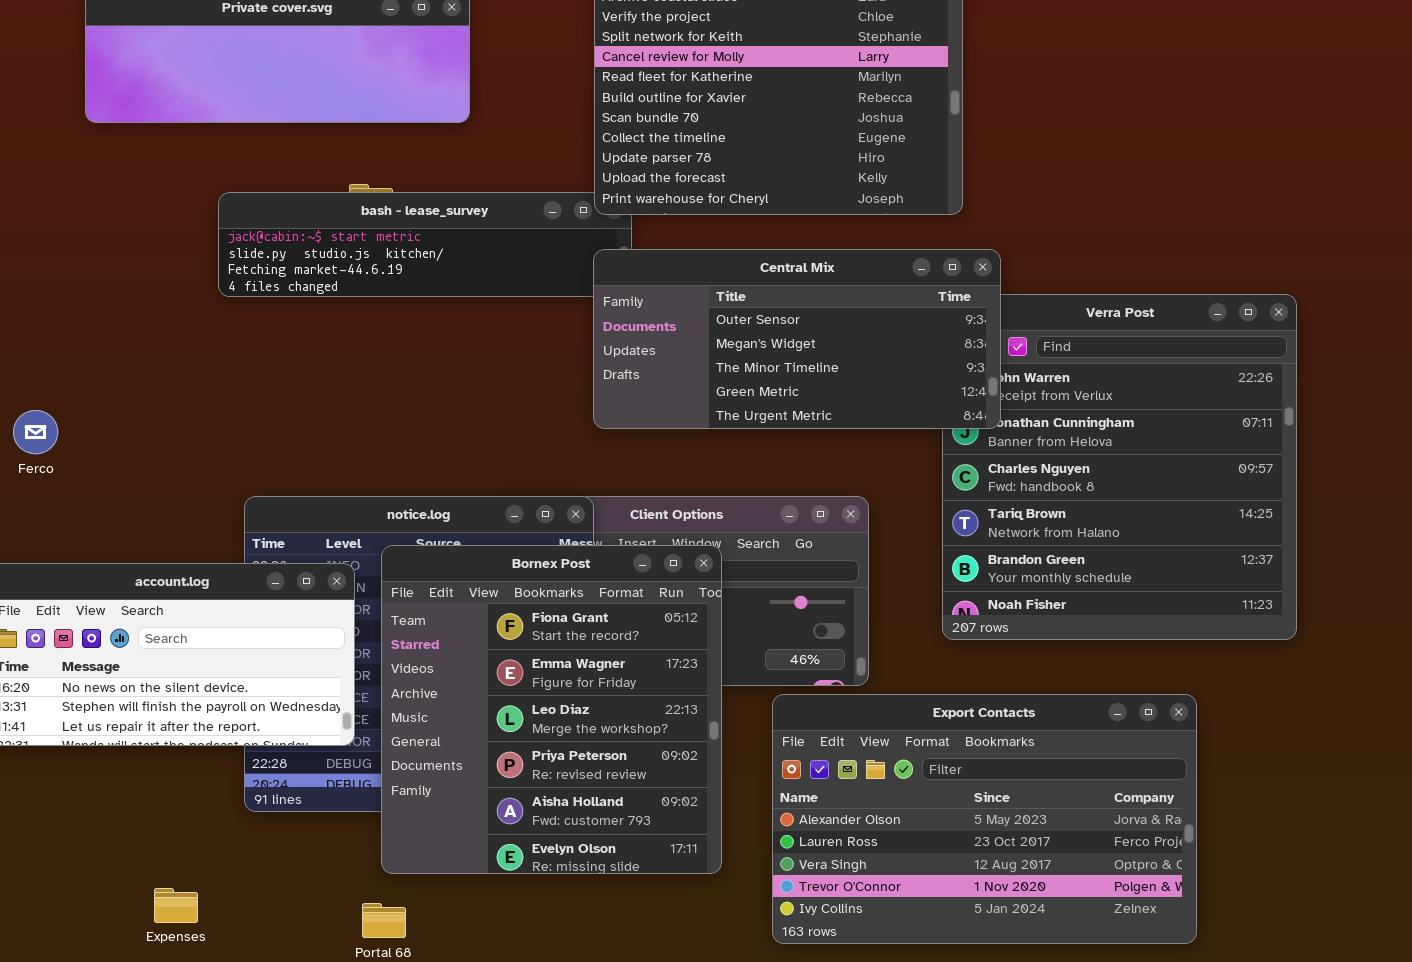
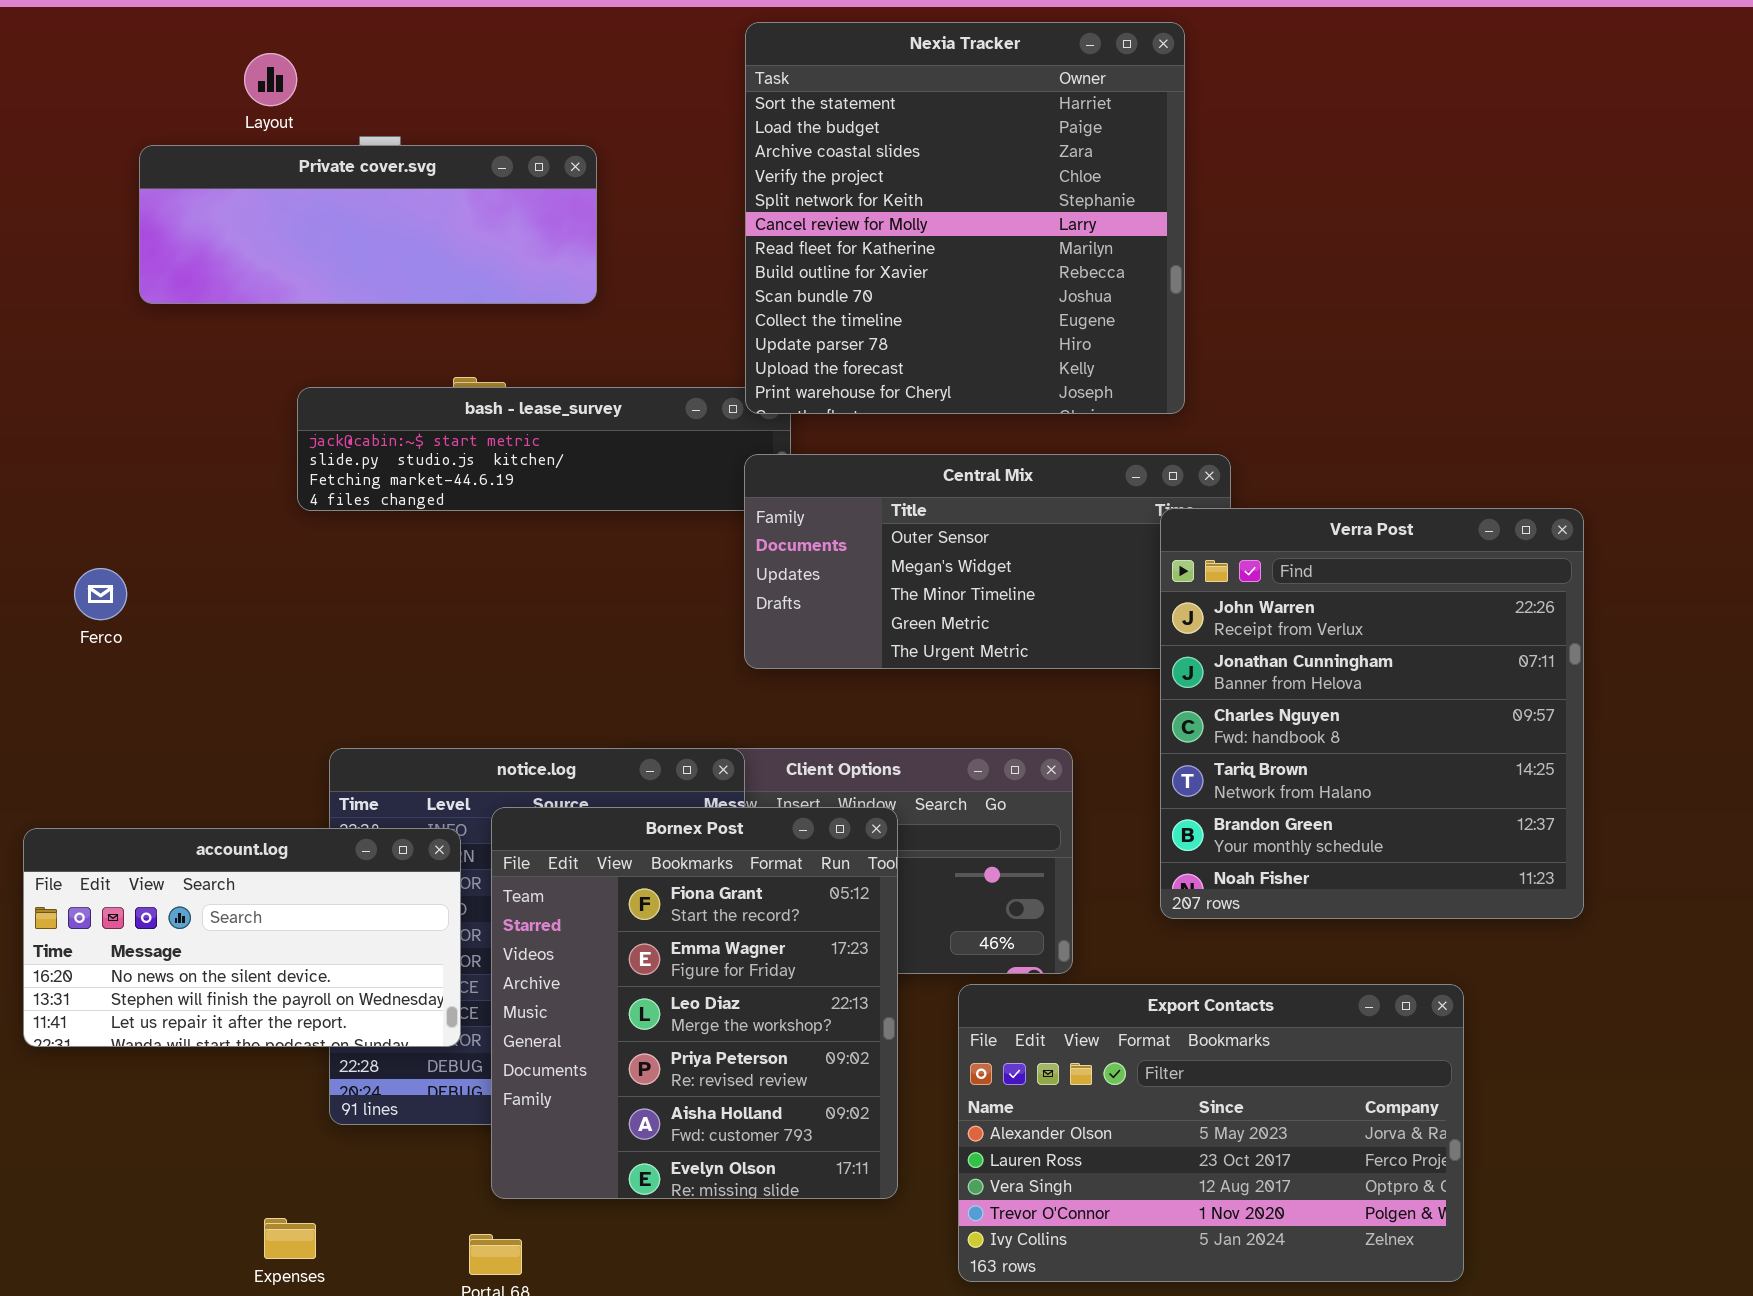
Verra Post: [942,294,1297,640] -> [1160,508,1584,919], raised
Ferco: [13,410,58,454] -> [74,568,127,620], moved
Expenses: [154,888,198,923] -> [264,1218,316,1259], moved

